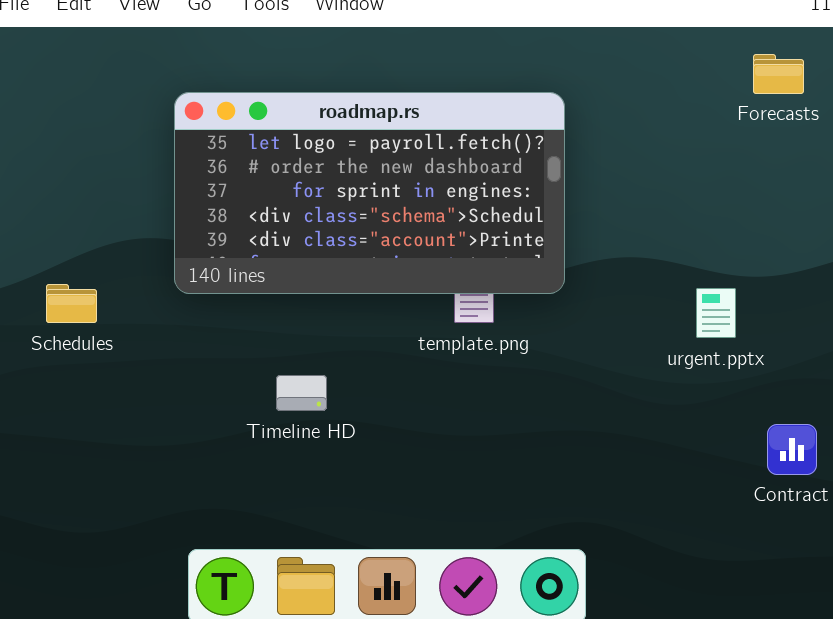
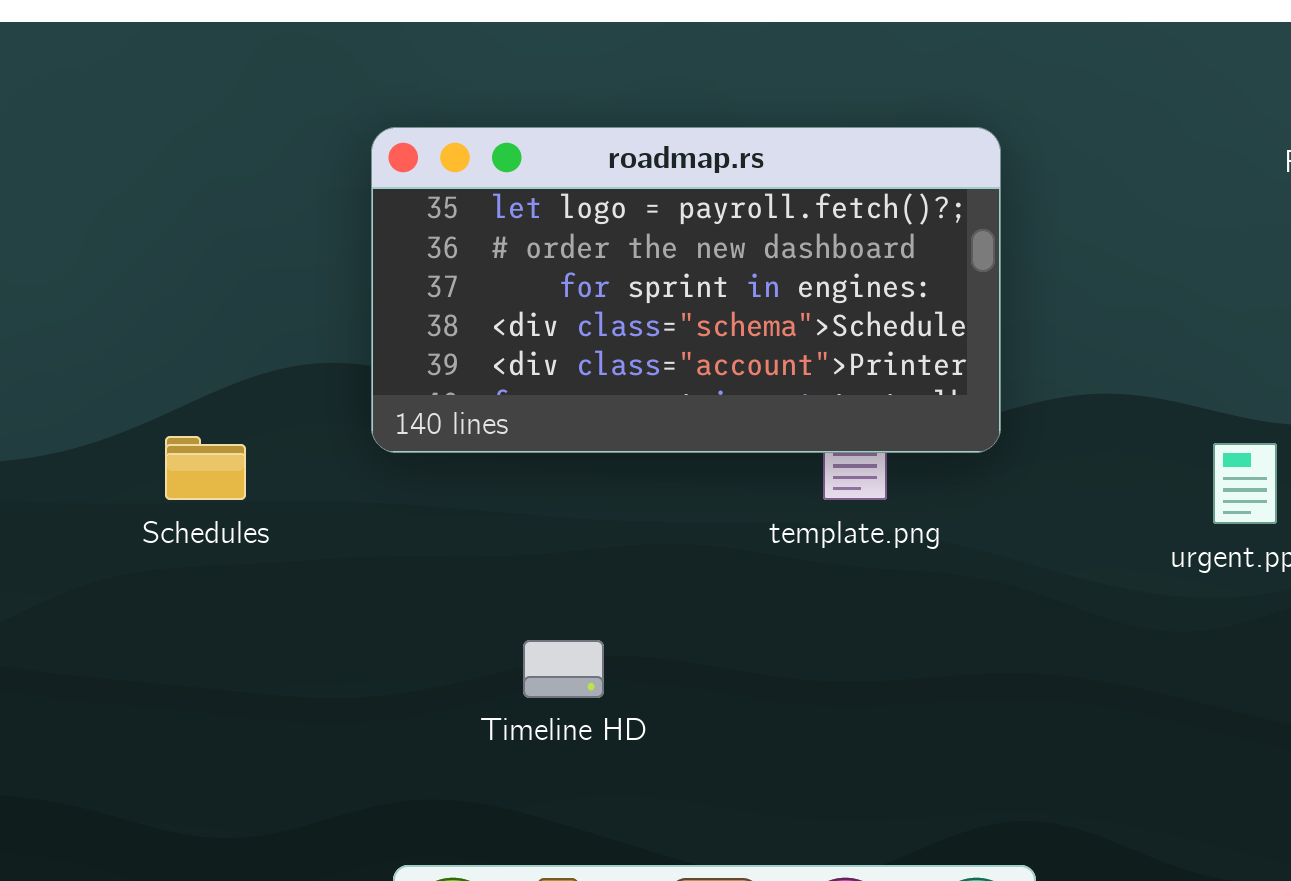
Timeline HD: [276,375,327,411] -> [523,640,604,698], moved

